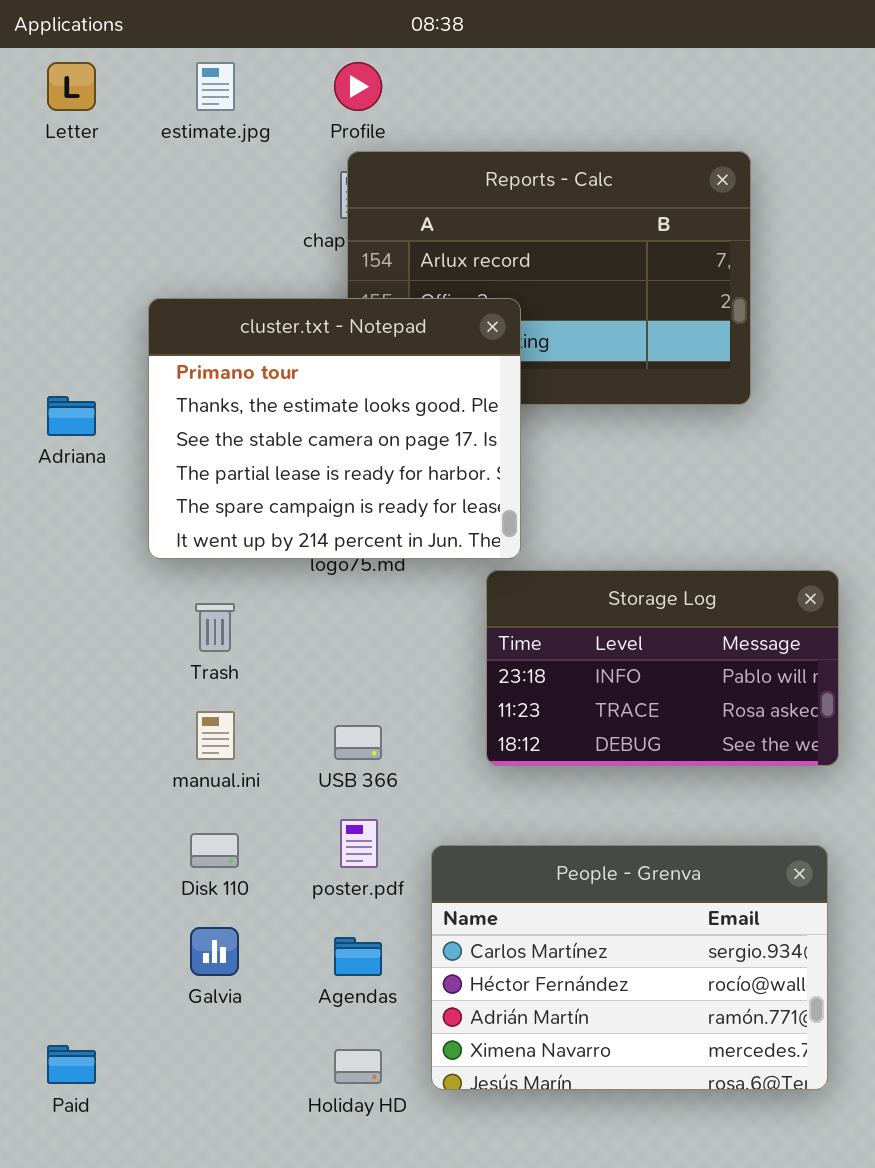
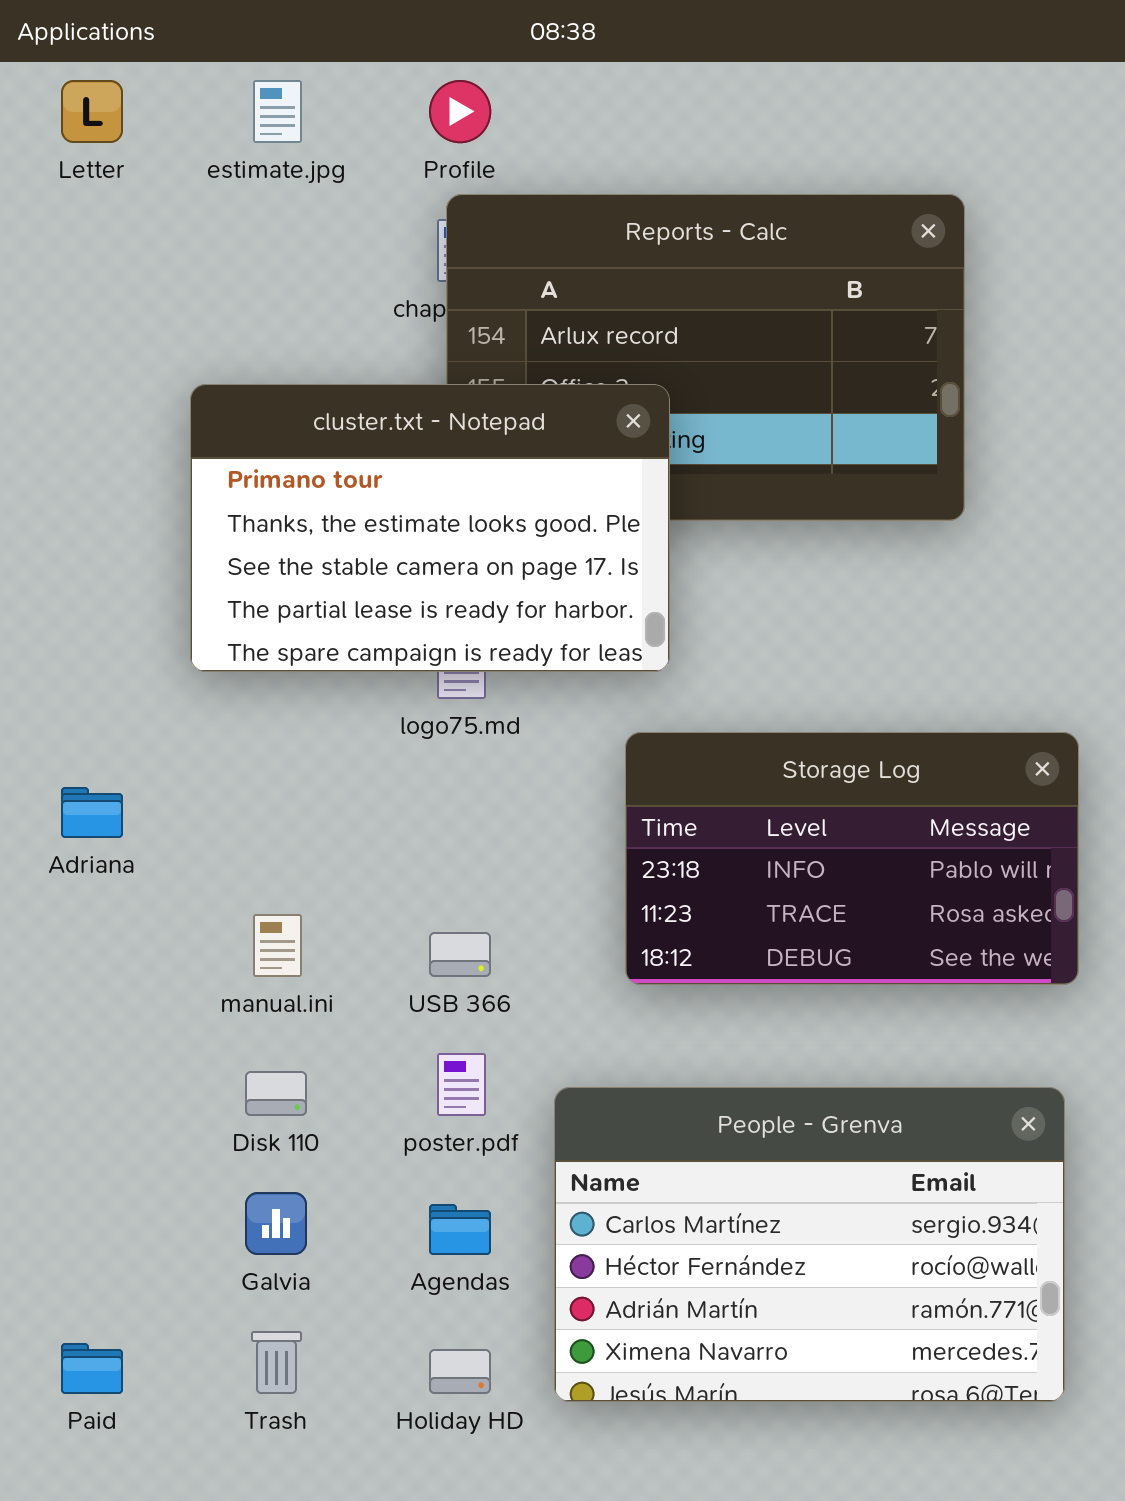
cluster.txt - Notepad: [148,298,521,559] -> [190,384,670,672], resized
Adriana: [47,396,96,436] -> [61,787,123,838], moved
Trash: [195,603,235,652] -> [251,1331,302,1394], moved

